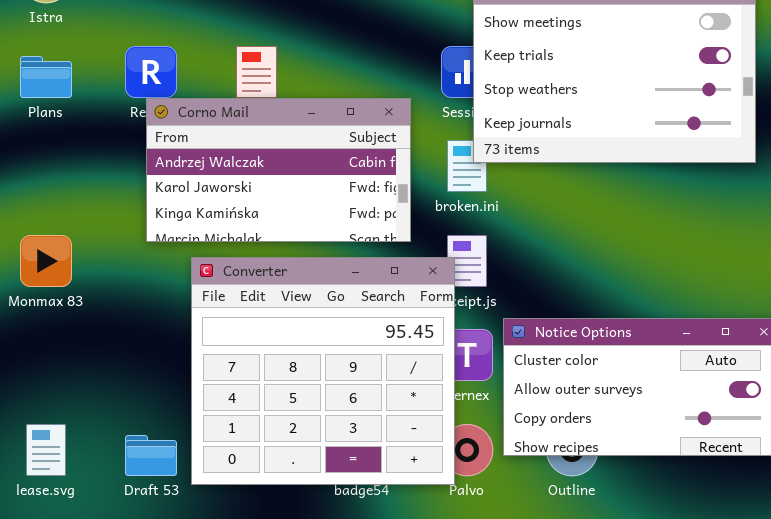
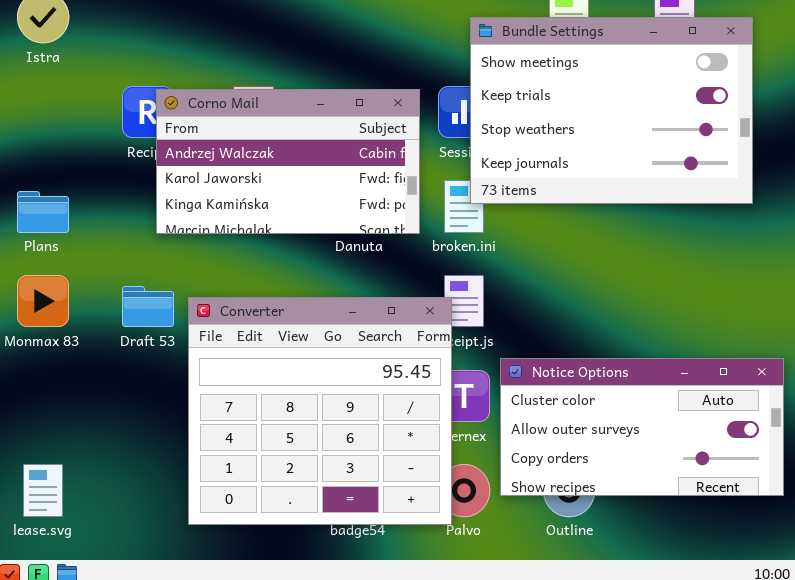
Plans: [20,56,72,98] -> [17,191,69,233], moved
Corno Mail: [146,98,411,242] -> [156,89,420,234], moved
Draft 53: [125,435,177,476] -> [122,286,174,327], moved

